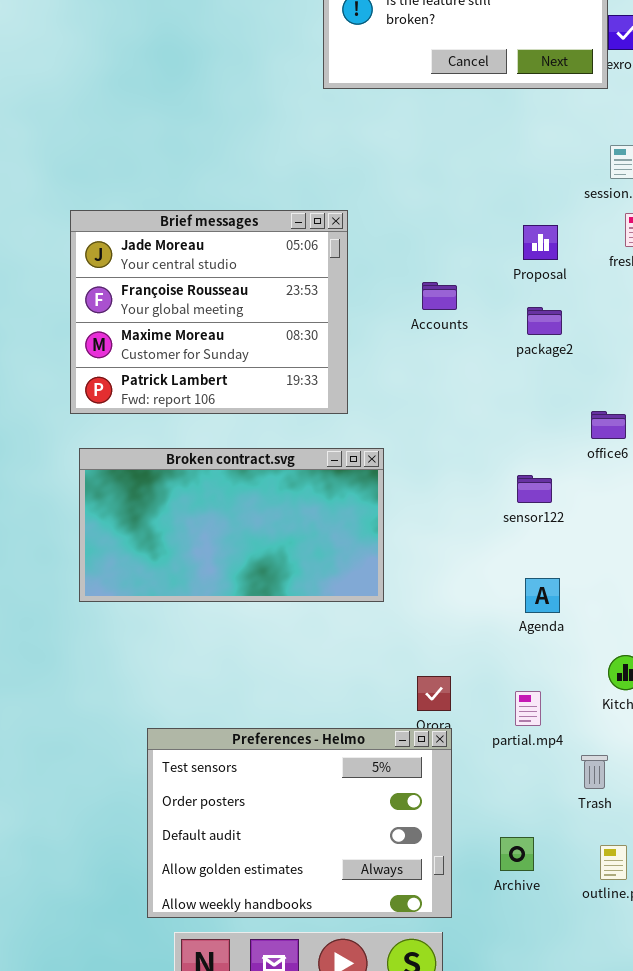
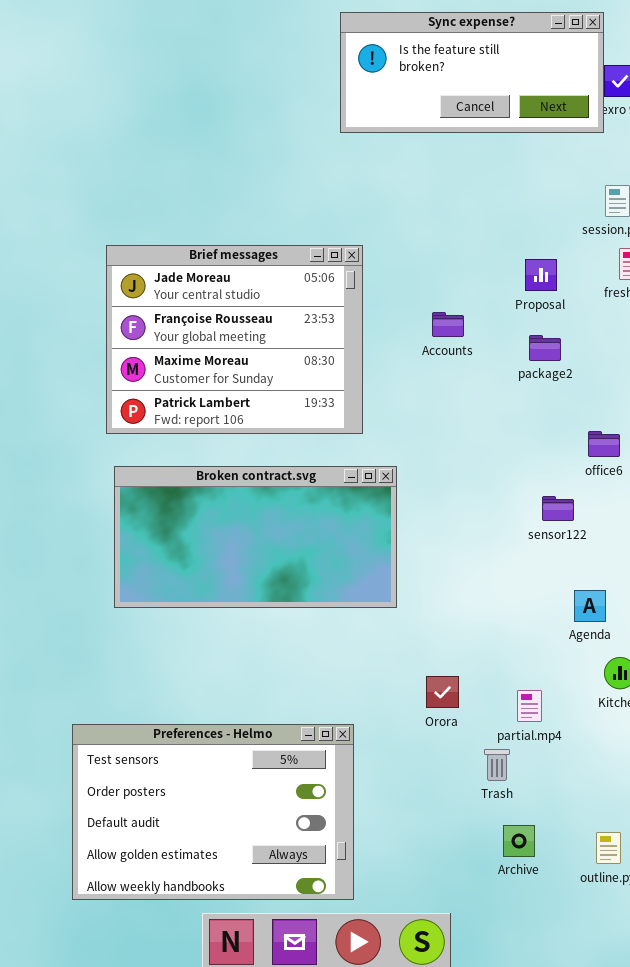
sensor122: [517,475,552,503] -> [542,496,574,521], moved
Agenda: [525,578,560,613] -> [574,590,606,622], moved
Preferences - Helmo: [147,728,452,918] -> [72,724,354,900], moved
Trash: [581,755,608,789] -> [484,749,510,781], moved

